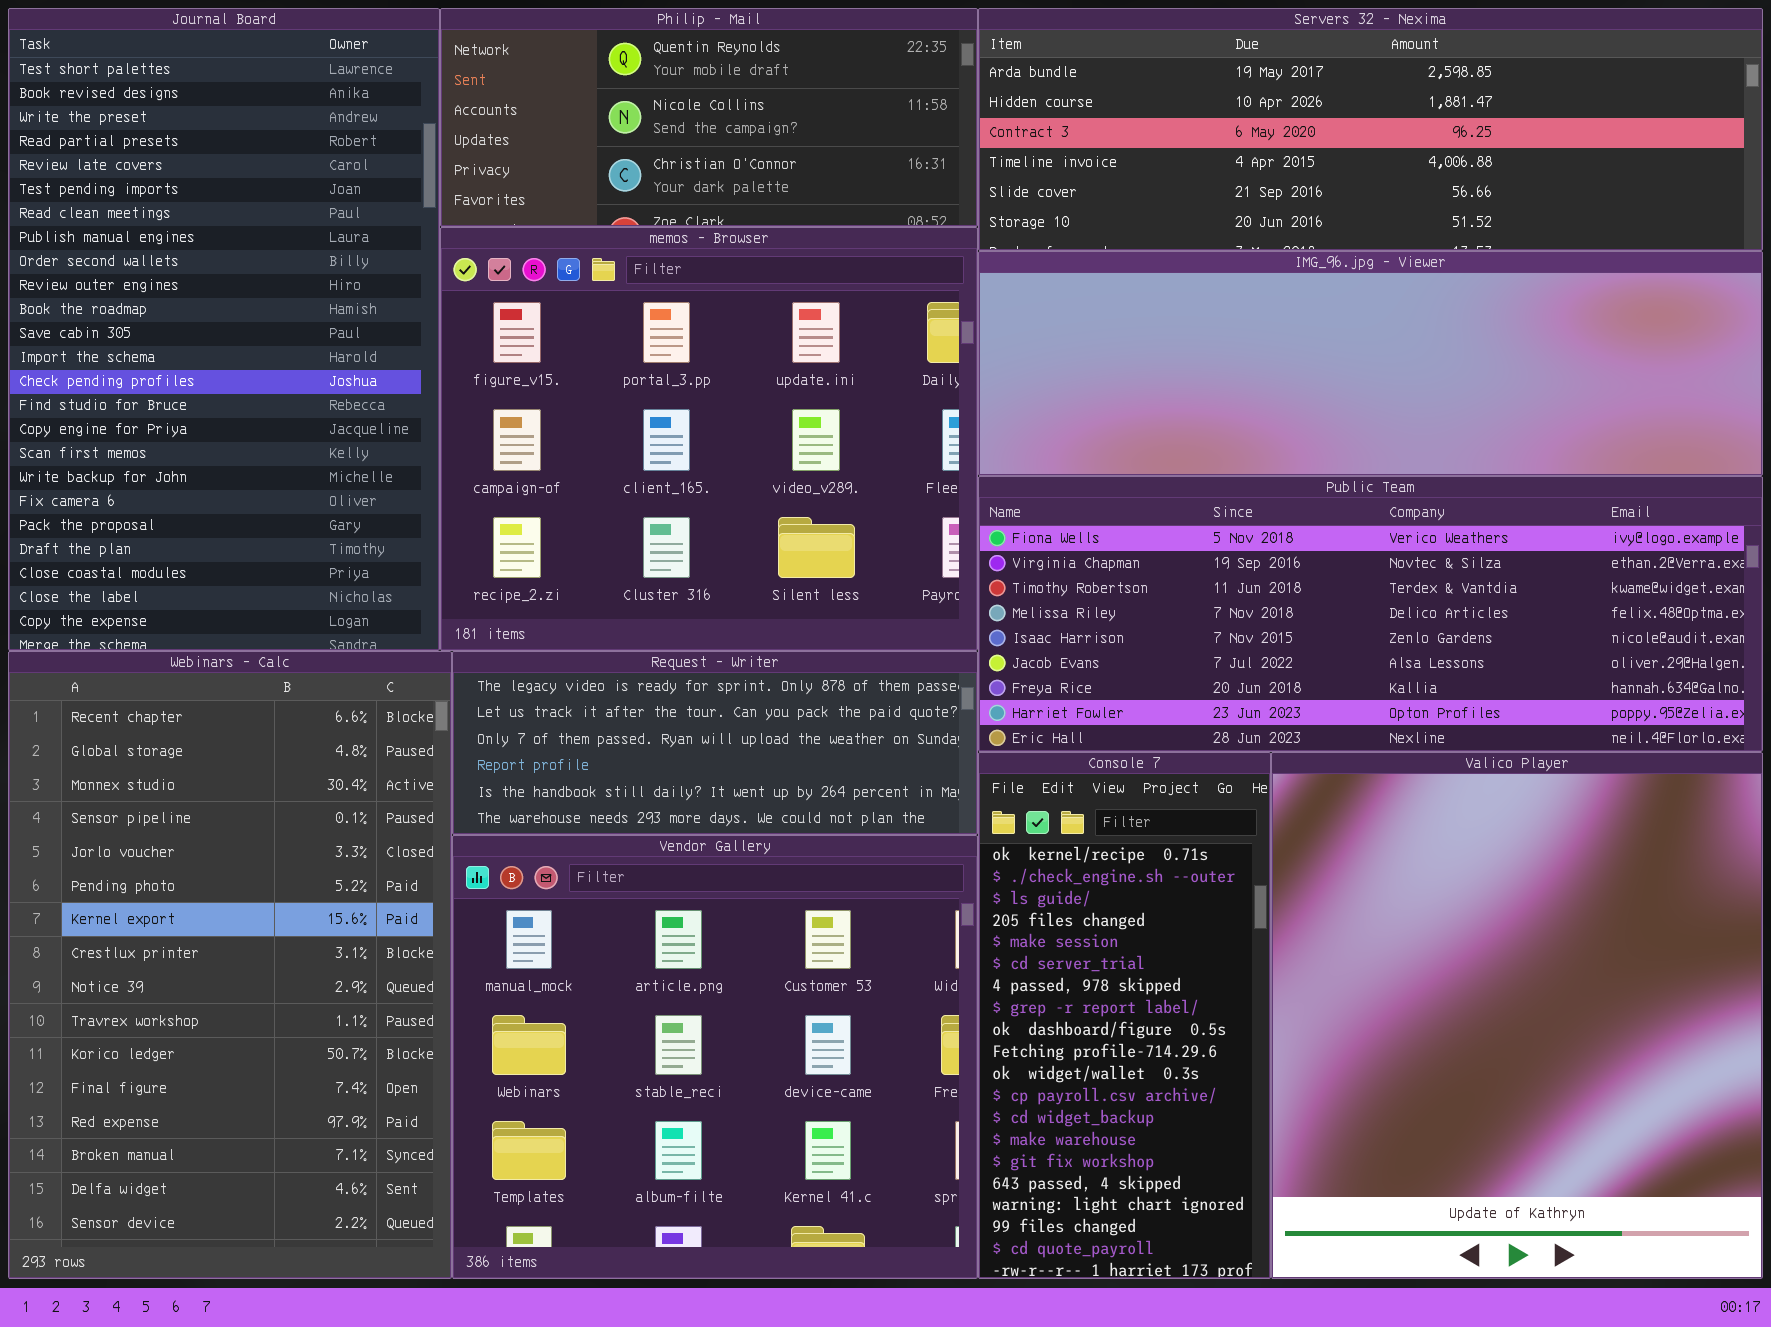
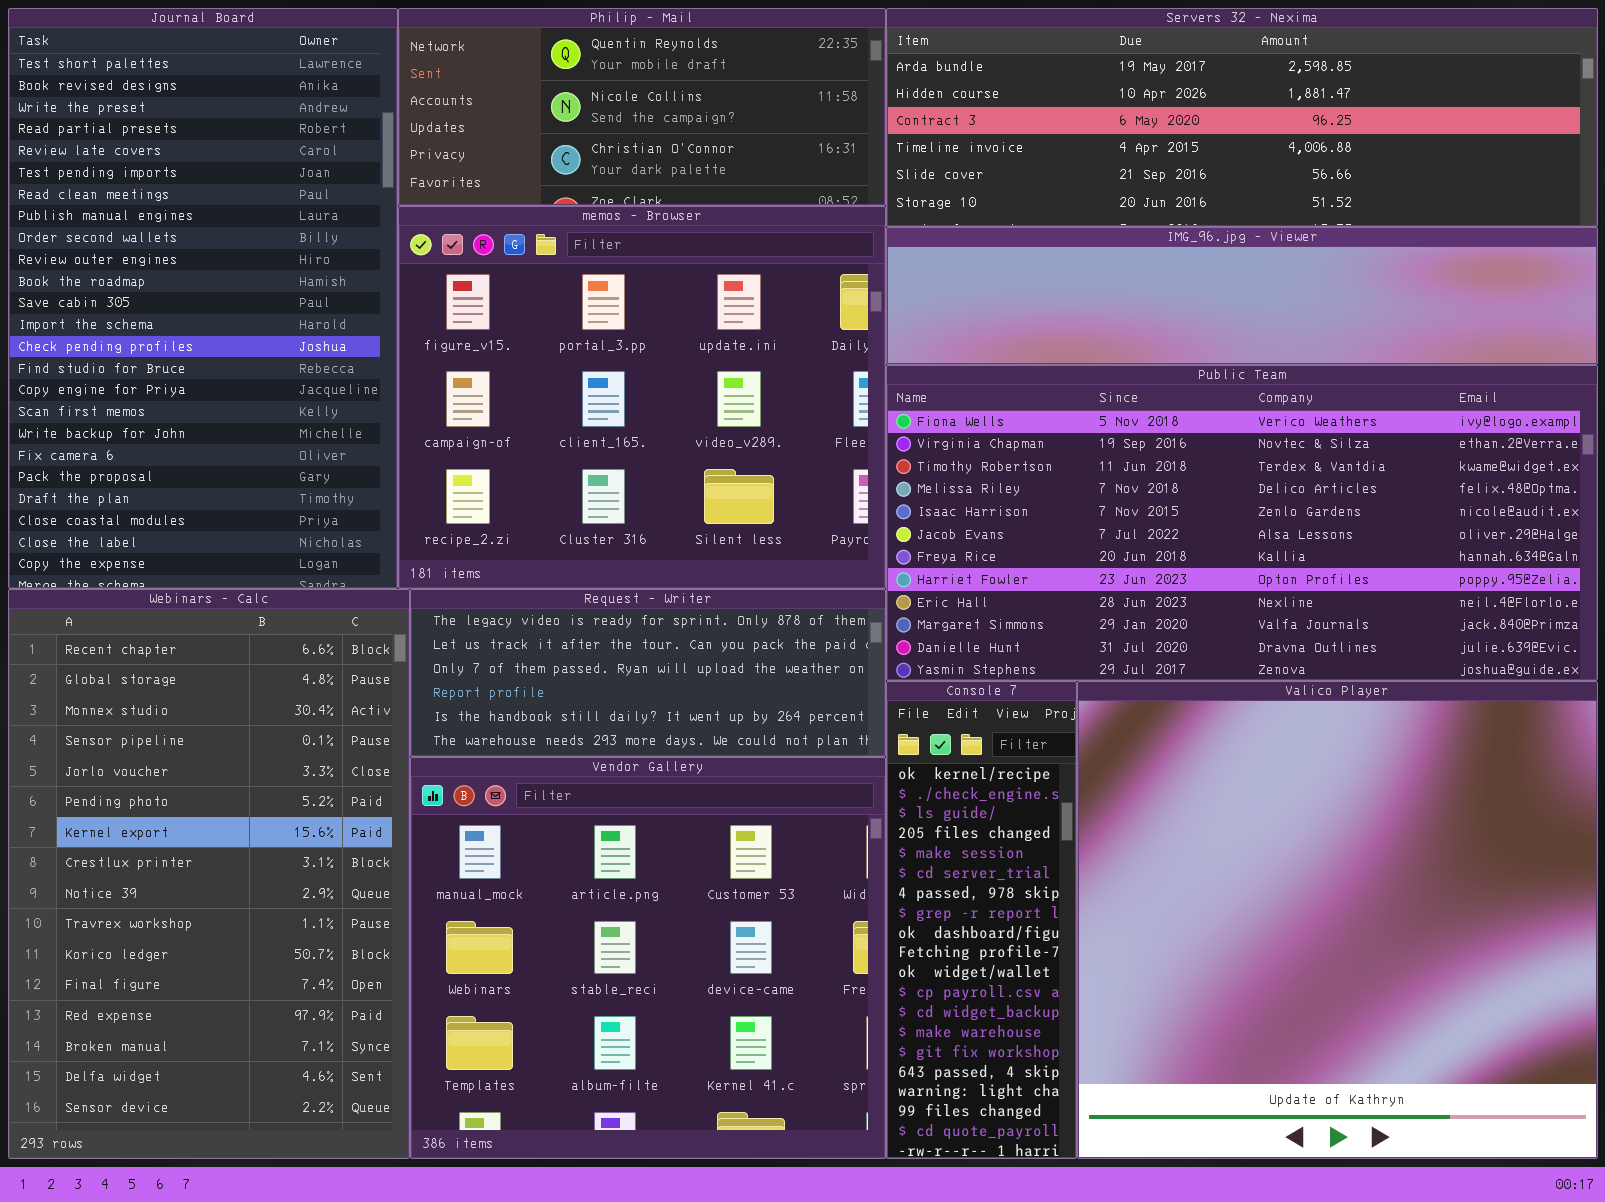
IMG_96.jpg - Viewer: [978,251,1763,476] -> [886,227,1598,365], resized
Public Team: [978,476,1763,752] -> [886,365,1598,681], resized
Console 7: [978,752,1271,1279] -> [886,681,1077,1159], resized
Valico Player: [1271,752,1763,1279] -> [1077,681,1598,1159], resized

